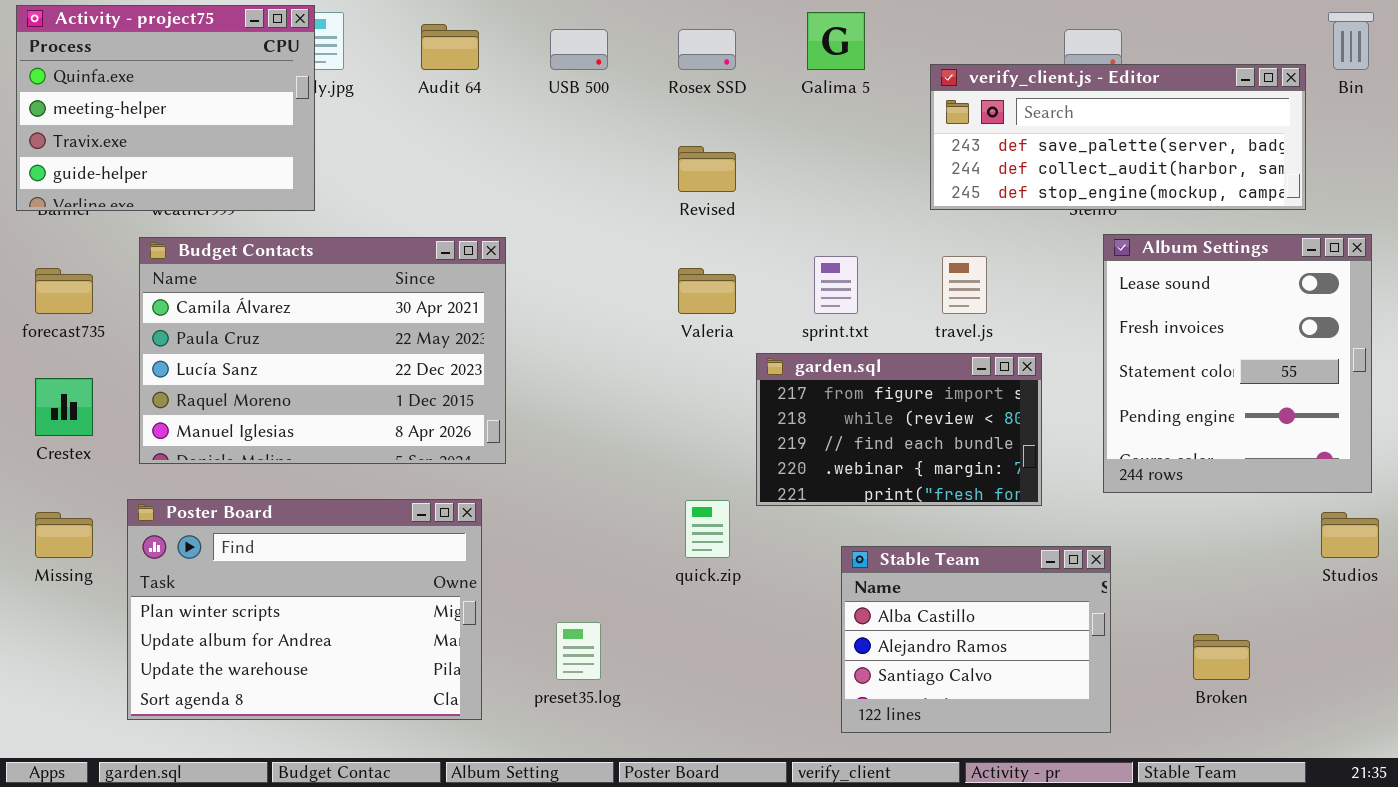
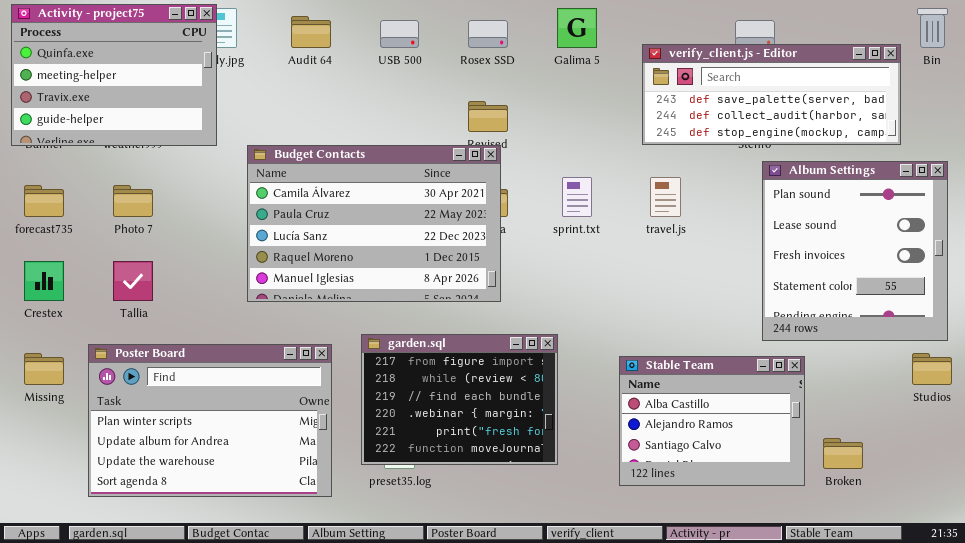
Album Settings: [1103,234,1372,493] -> [762,161,948,341], scrolled up 1 row
Budget Contacts: [139,237,506,464] -> [247,145,501,302], moved
garden.sql: [756,353,1042,506] -> [361,334,558,465], moved, resized
Stable Team: [841,546,1111,733] -> [619,356,805,486], moved

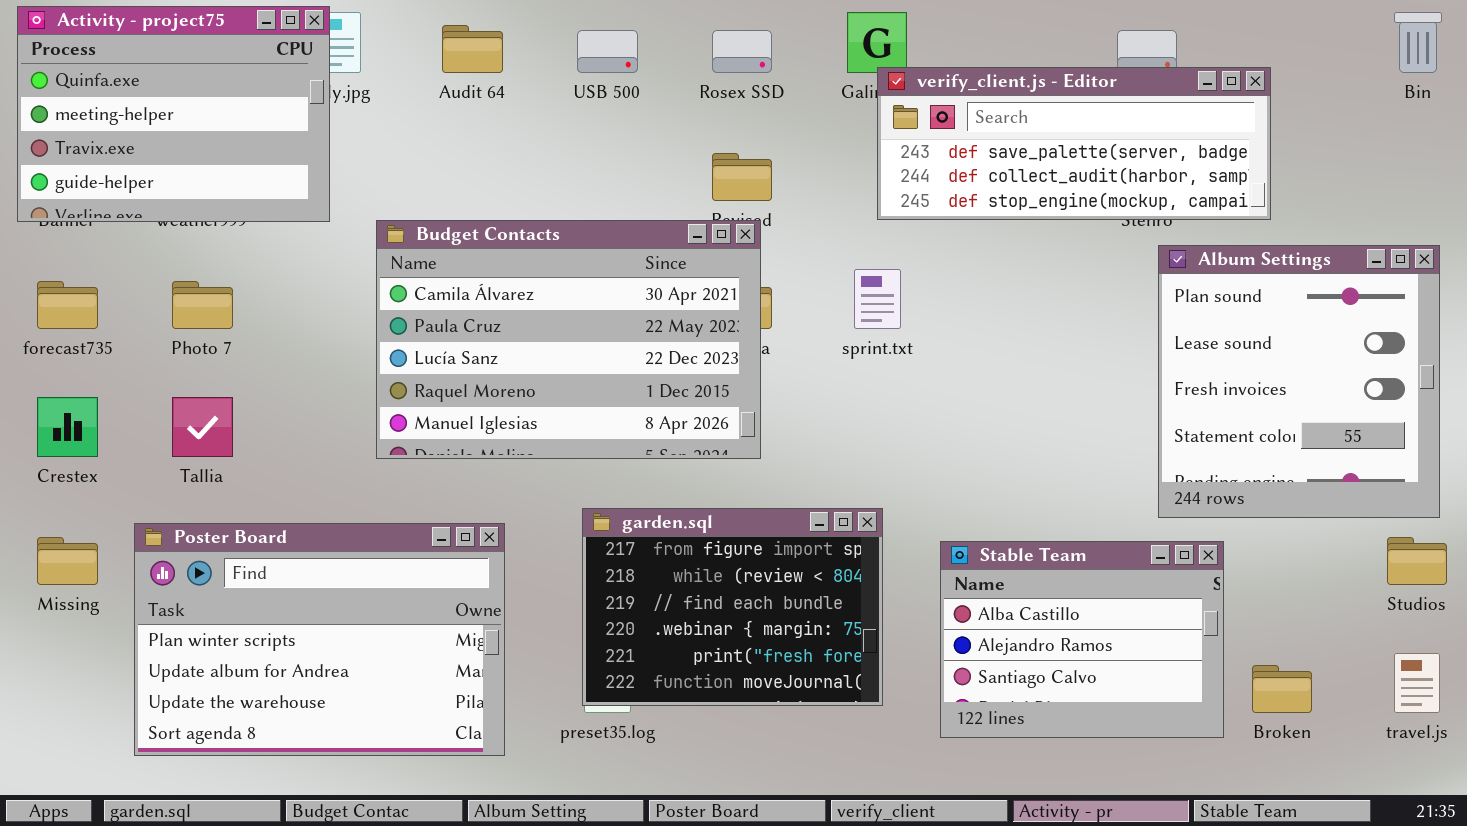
verify_client.js - Editor: [642,44,901,145] -> [877,67,1271,220], moved
travel.js: [650,177,681,217] -> [1394,653,1440,713], moved
garden.sql: [361,334,558,465] -> [582,508,883,706], moved

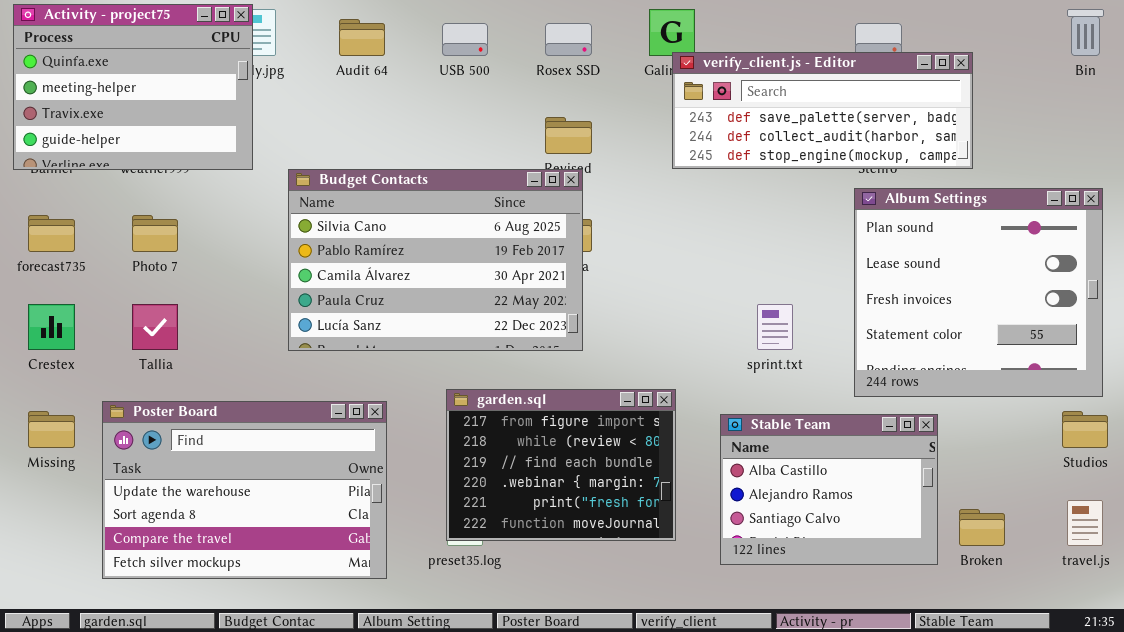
Budget Contacts: [376,220,761,459] -> [288,169,583,351], scrolled up 2 rows
Album Settings: [1158,245,1440,518] -> [854,188,1103,397], resized
sprint.txt: [854,269,901,329] -> [757,304,793,350], moved
Poster Board: [134,523,505,756] -> [102,401,387,579], scrolled down 2 rows

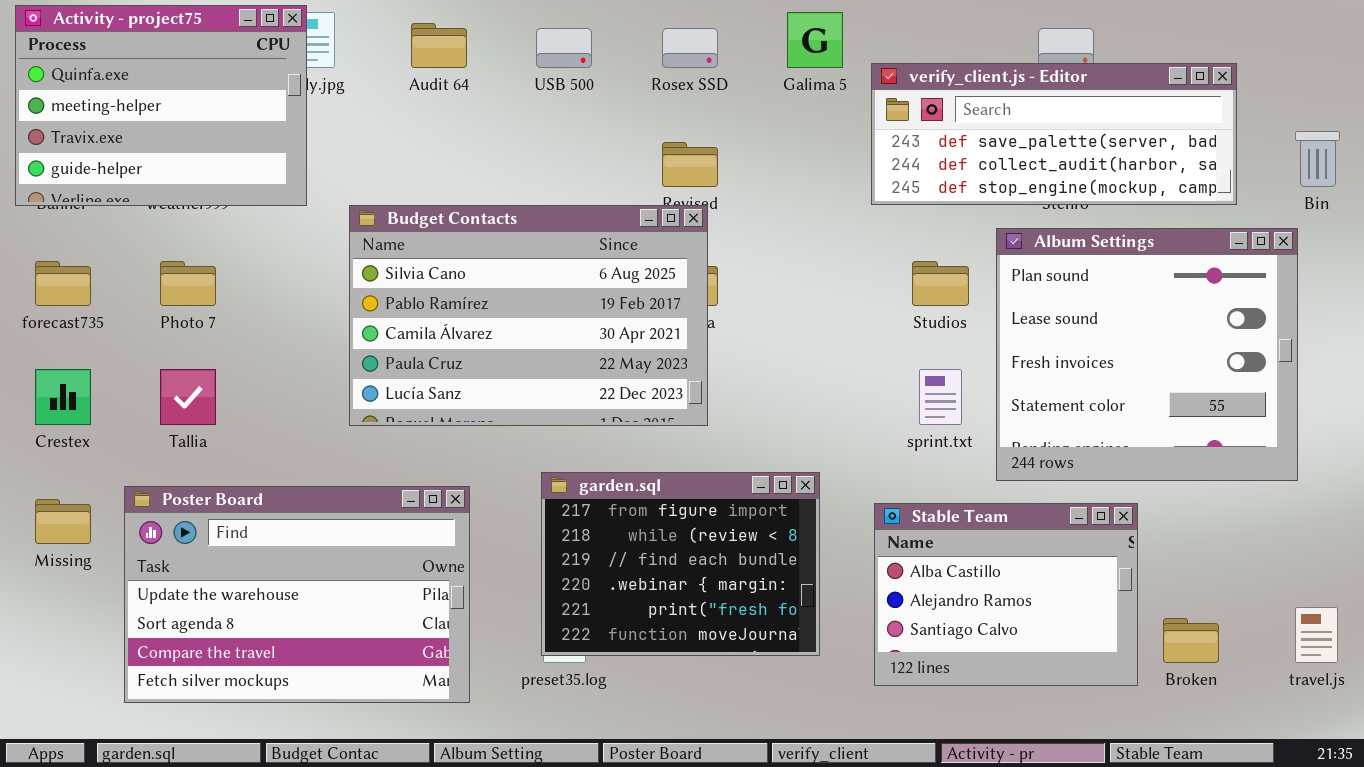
Bin: [1067,9,1104,56] -> [1295,131,1340,187], moved
verify_client.js - Editor: [672,52,973,169] -> [871,63,1237,205], moved
Album Settings: [854,188,1103,397] -> [996,228,1298,481], moved
Studios: [1062,411,1108,448] -> [912,261,969,306], moved

